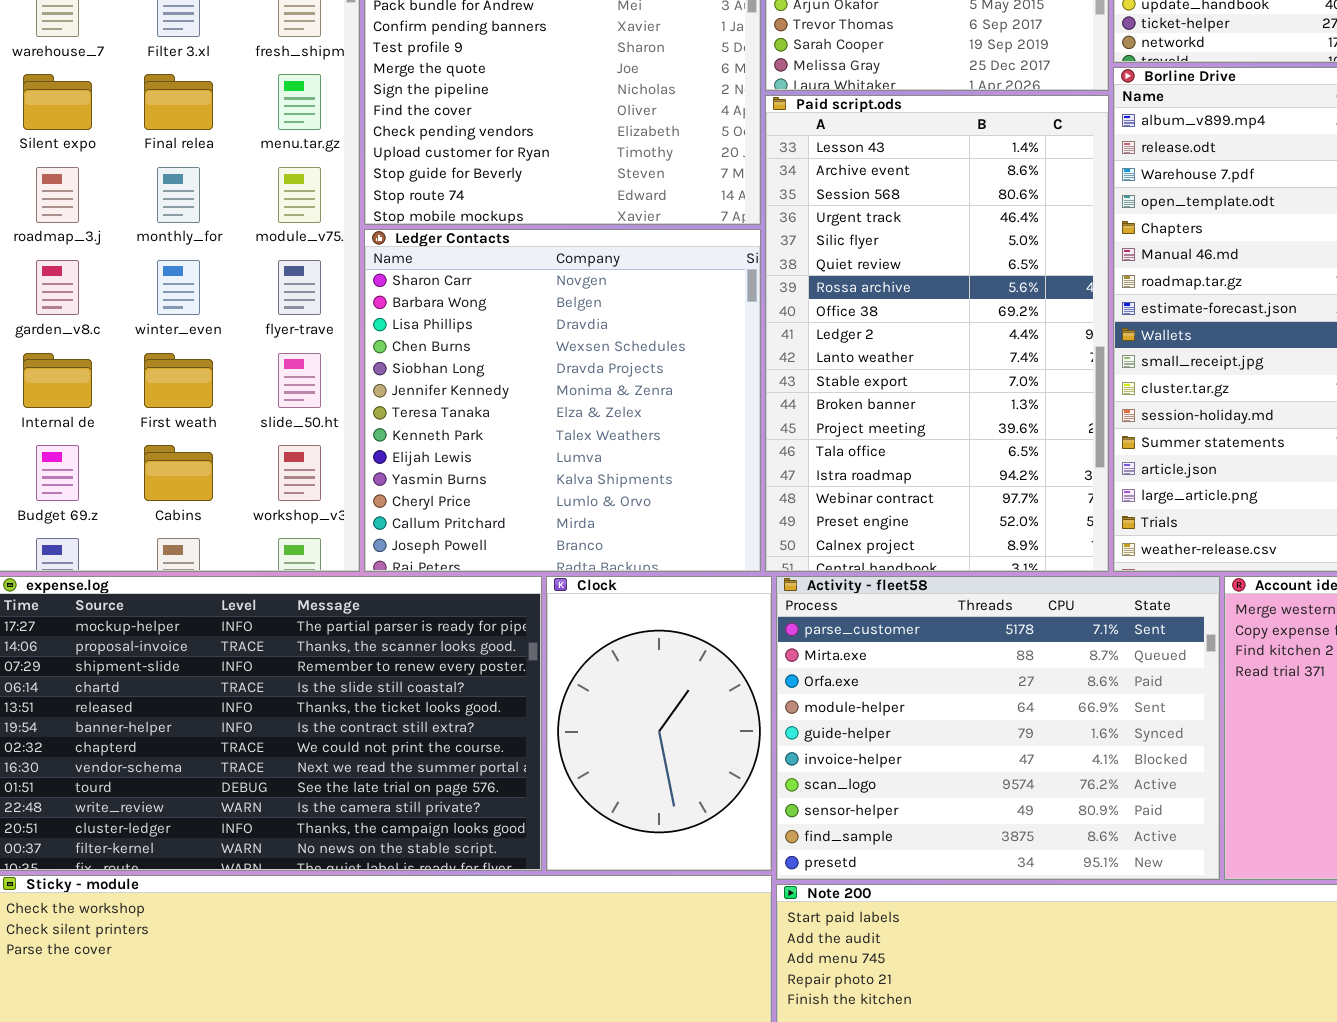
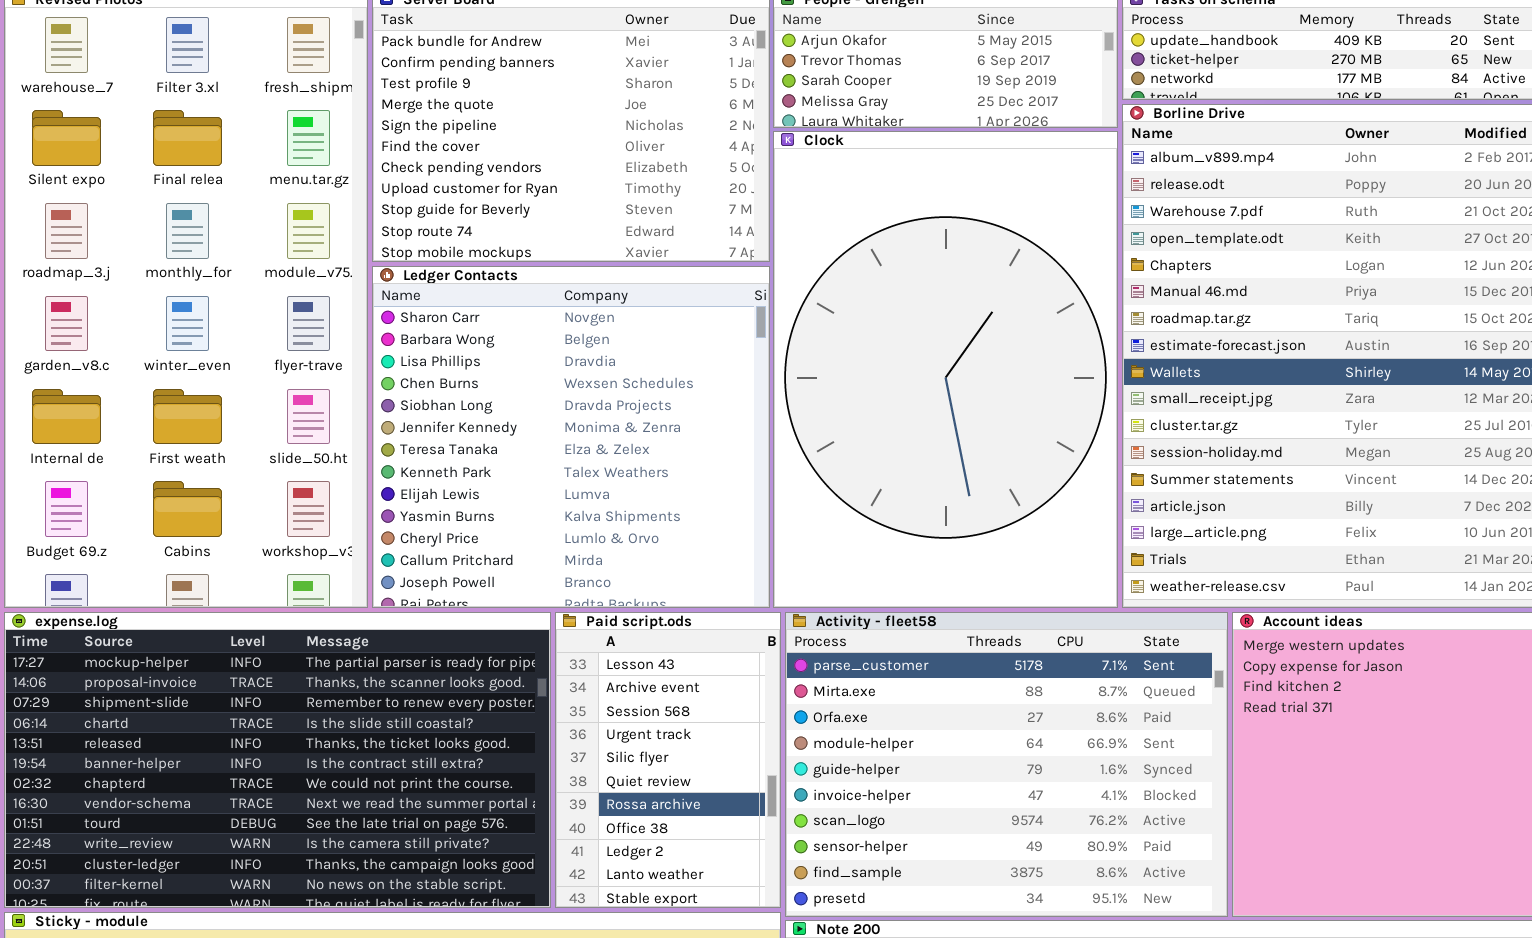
Paid script.ods: [765,95,1109,572] -> [555,612,781,908], moved, resized
Clock: [546,576,772,871] -> [773,131,1118,608], moved, resized

